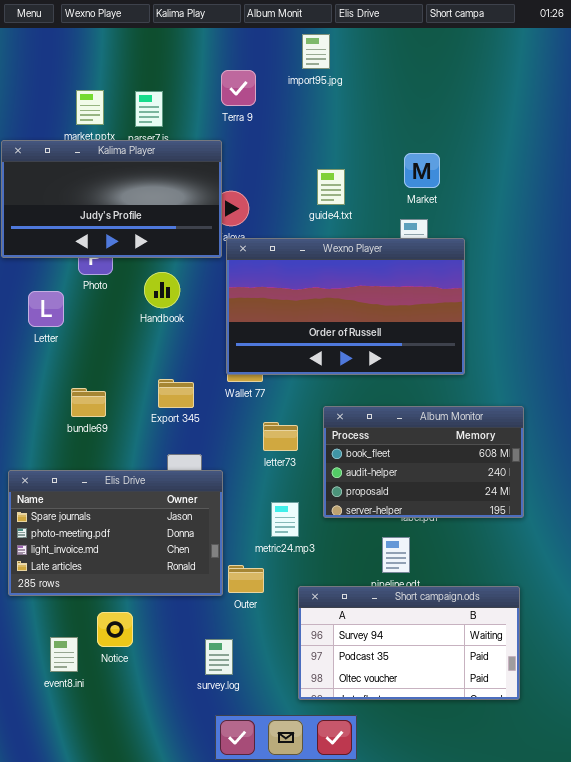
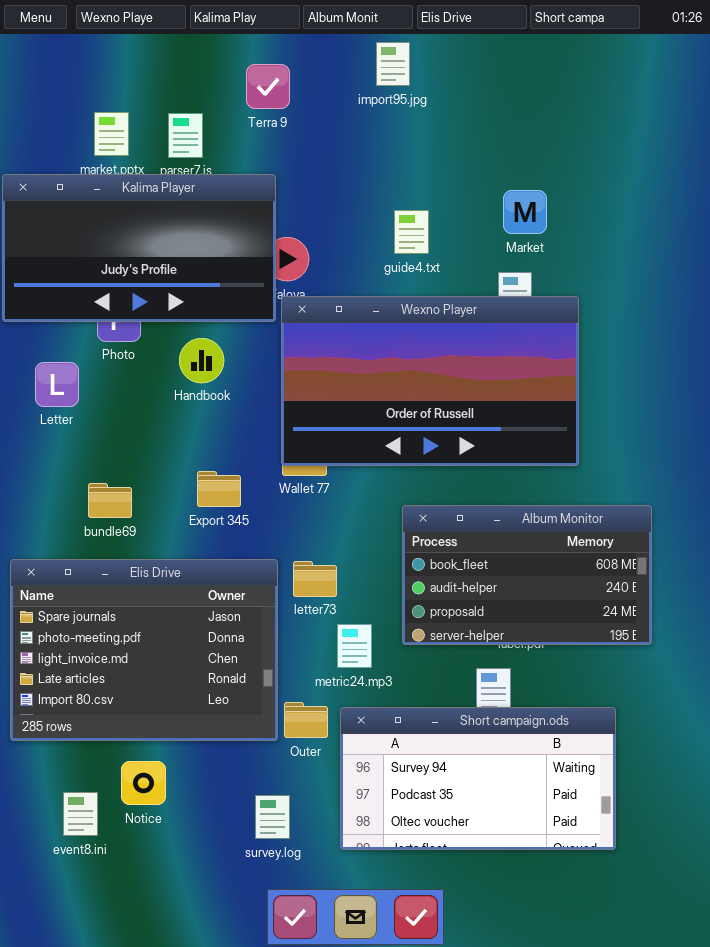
Terra 9: [221,70,256,106] -> [246,64,290,109], moved
letter73: [263,422,298,451] -> [293,561,337,597], moved
Elis Drive: [8,470,223,596] -> [10,559,278,741], resized
Short campaign.ods: [298,586,520,700] -> [340,707,616,850], moved

